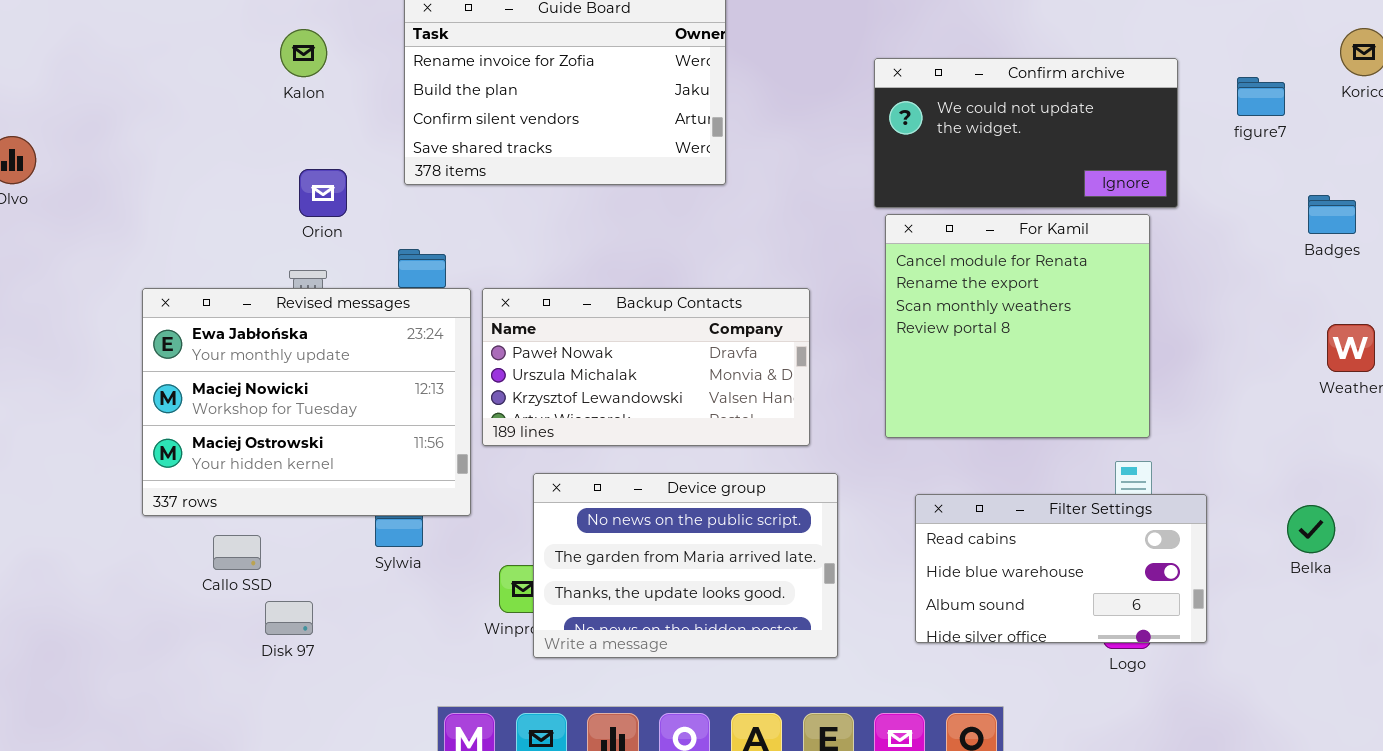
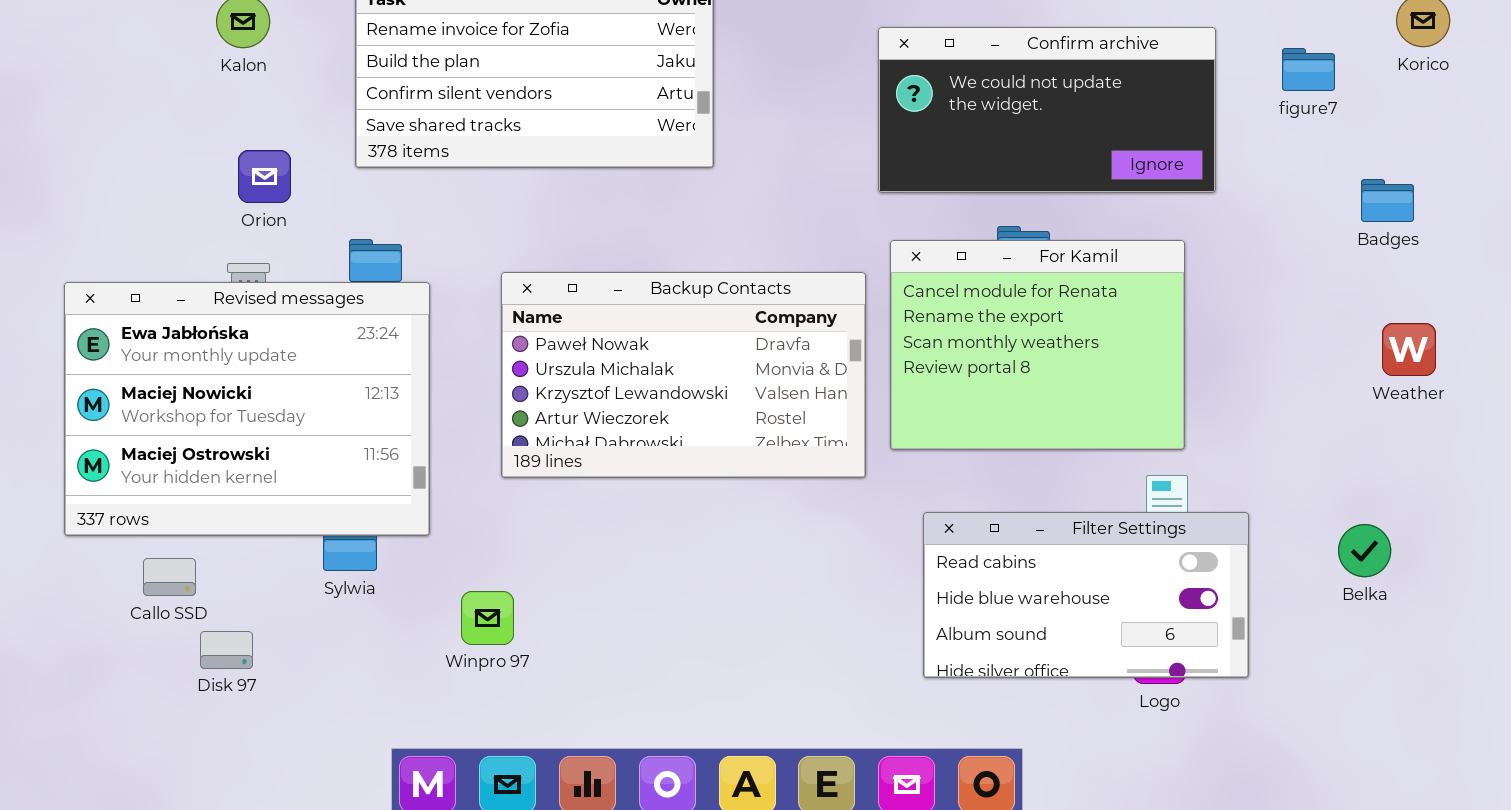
For Kamil: [885,214,1150,438] -> [890,240,1185,450], resized
Backup Contacts: [482,288,810,446] -> [501,272,866,478], moved, resized
Device group: [533,473,838,658] -> none, closed

